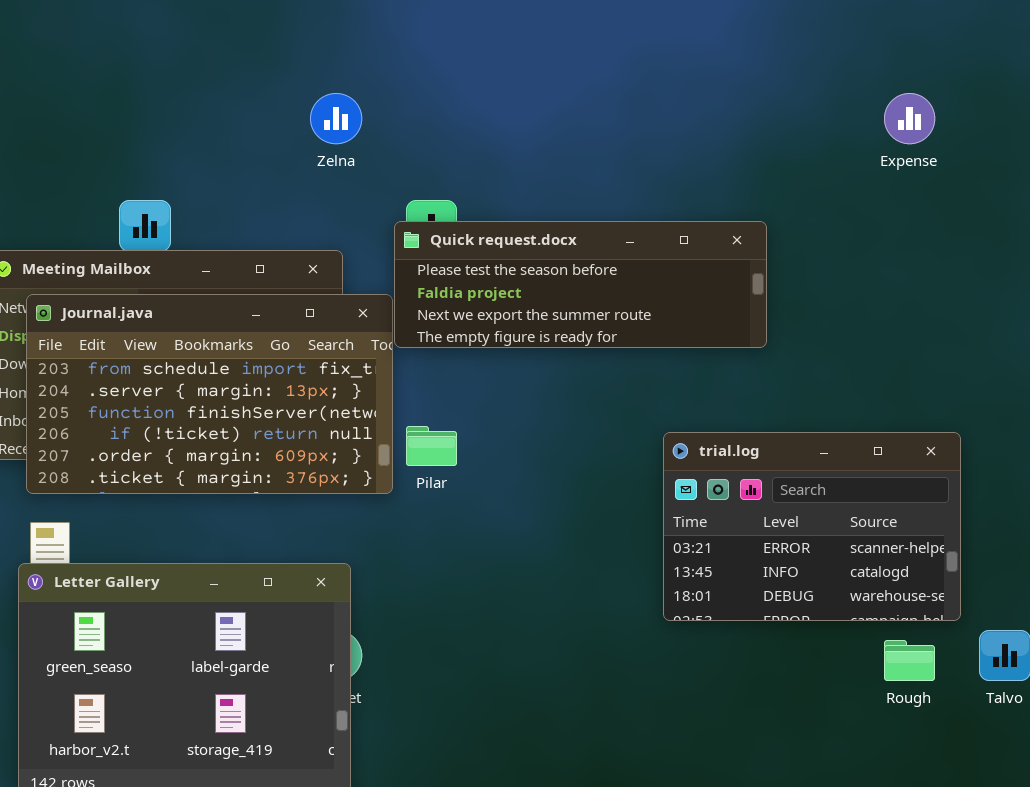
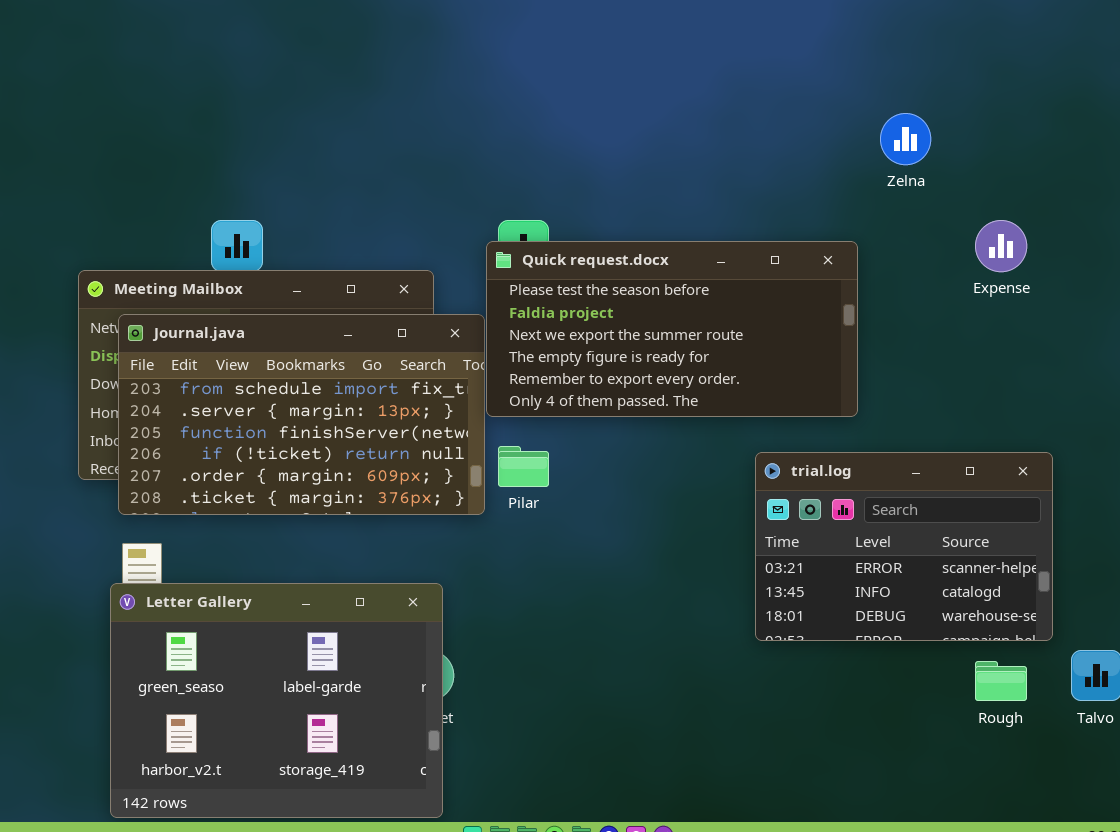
Zelna: [310,93,362,144] -> [880,113,931,165], moved
Expense: [884,93,935,144] -> [975,220,1027,272], moved
Quick request.docx: [394,221,767,348] -> [486,241,858,417], resized

